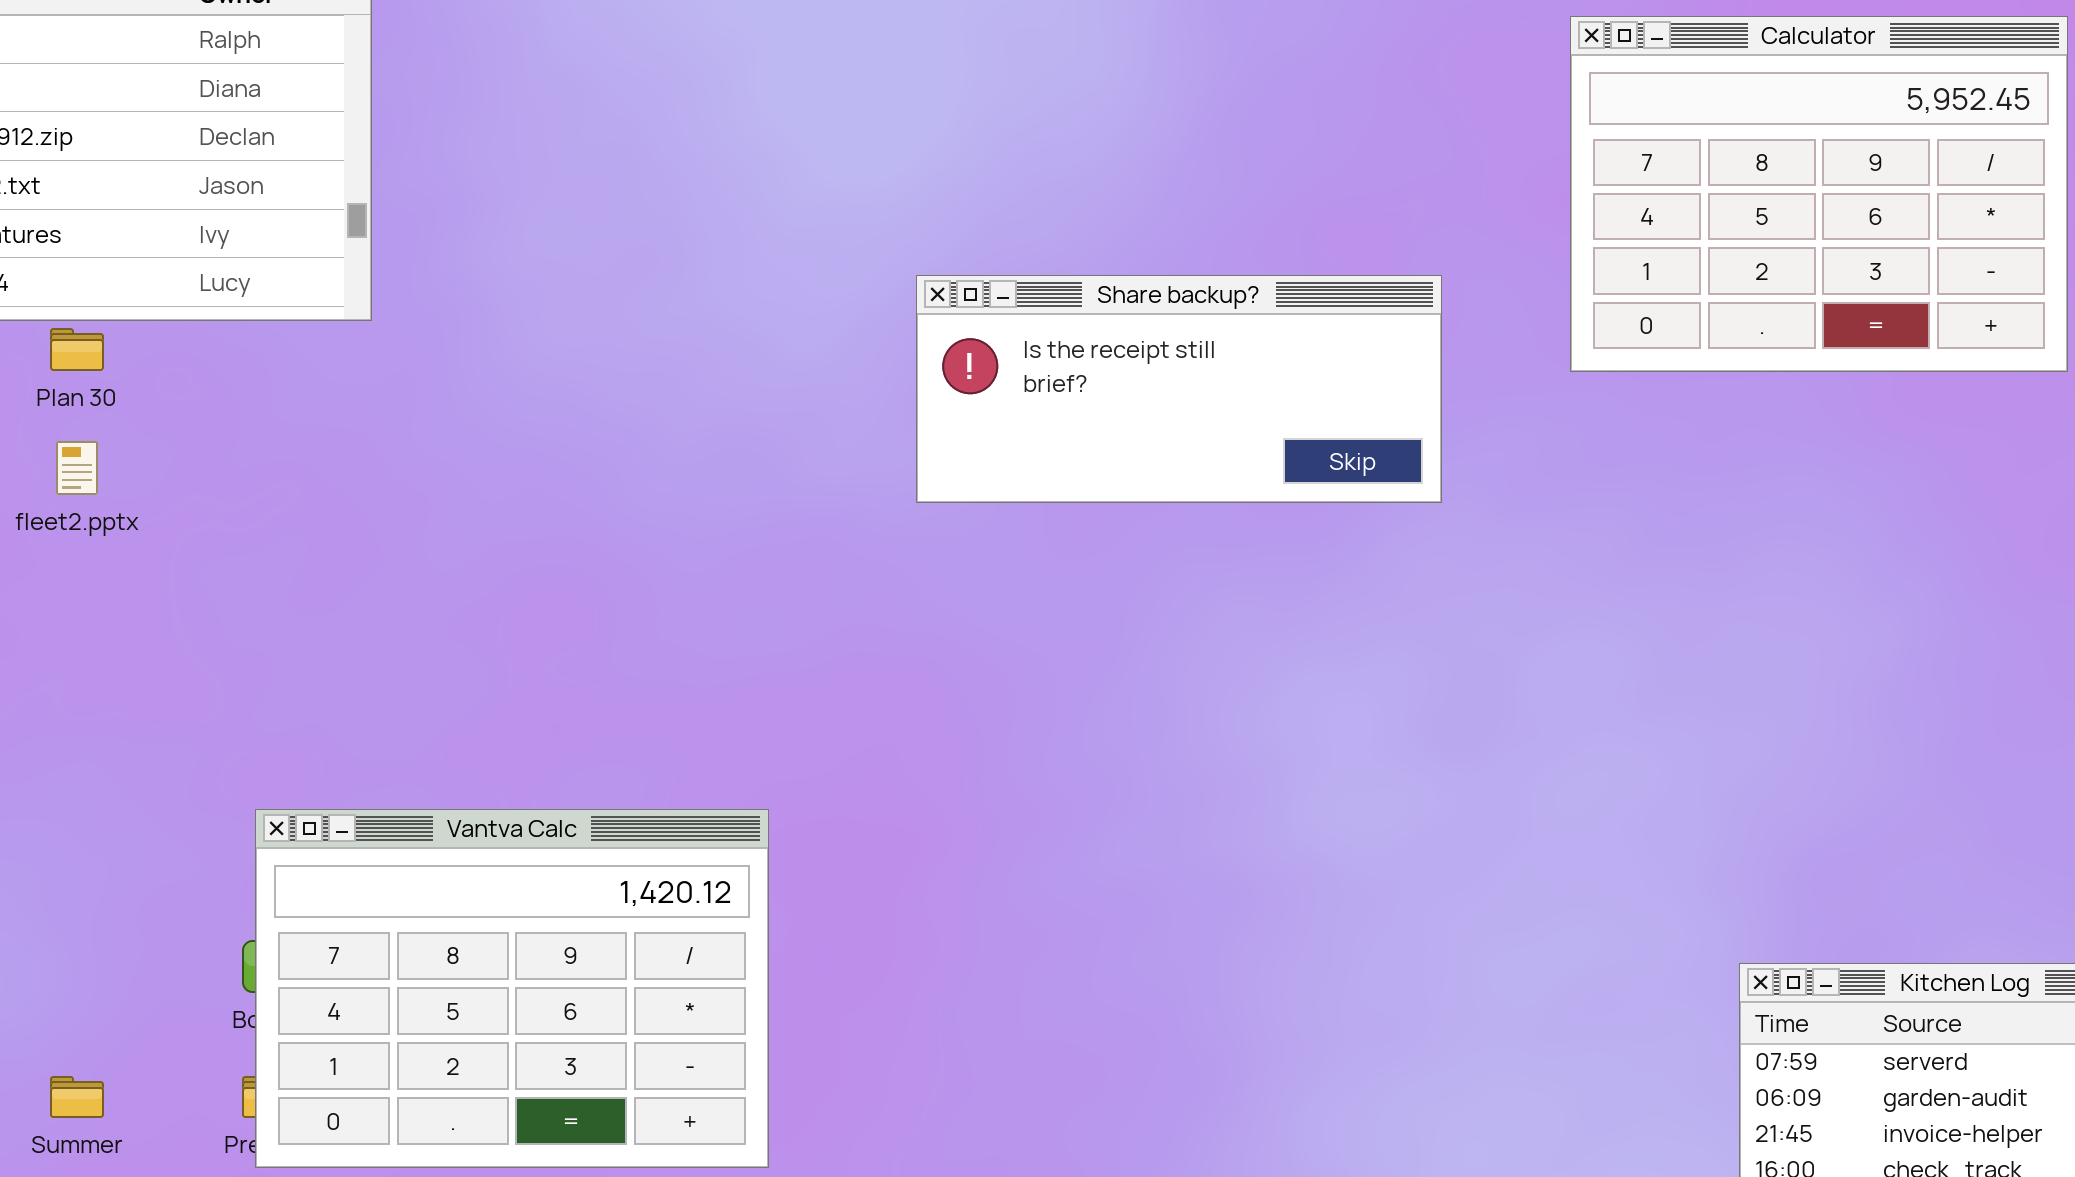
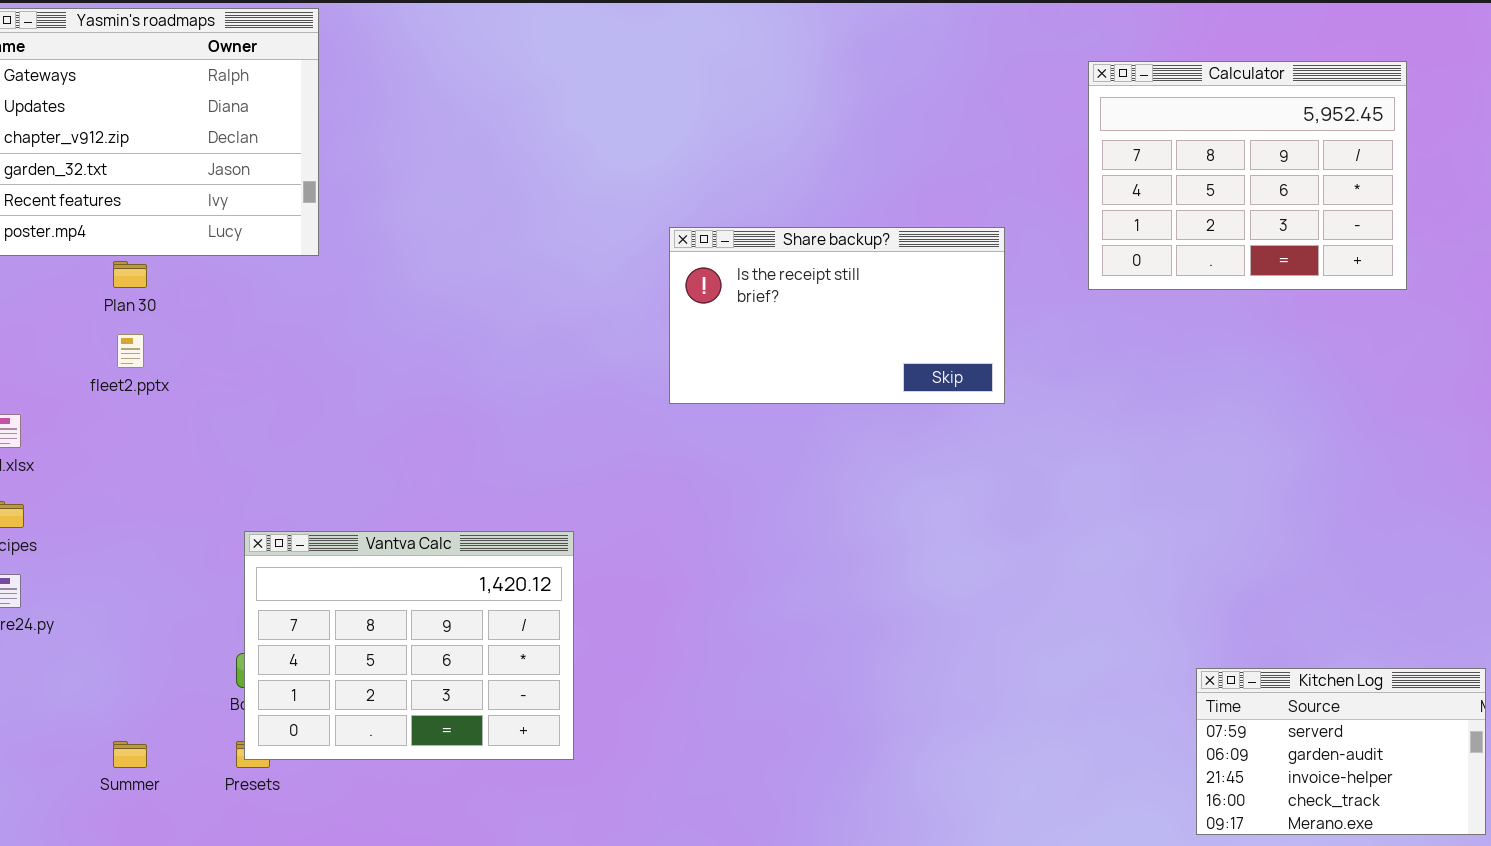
Share backup?: [916,275,1442,503] -> [669,227,1005,404], resized
Vantva Calc: [255,809,769,1168] -> [244,531,574,760], moved

